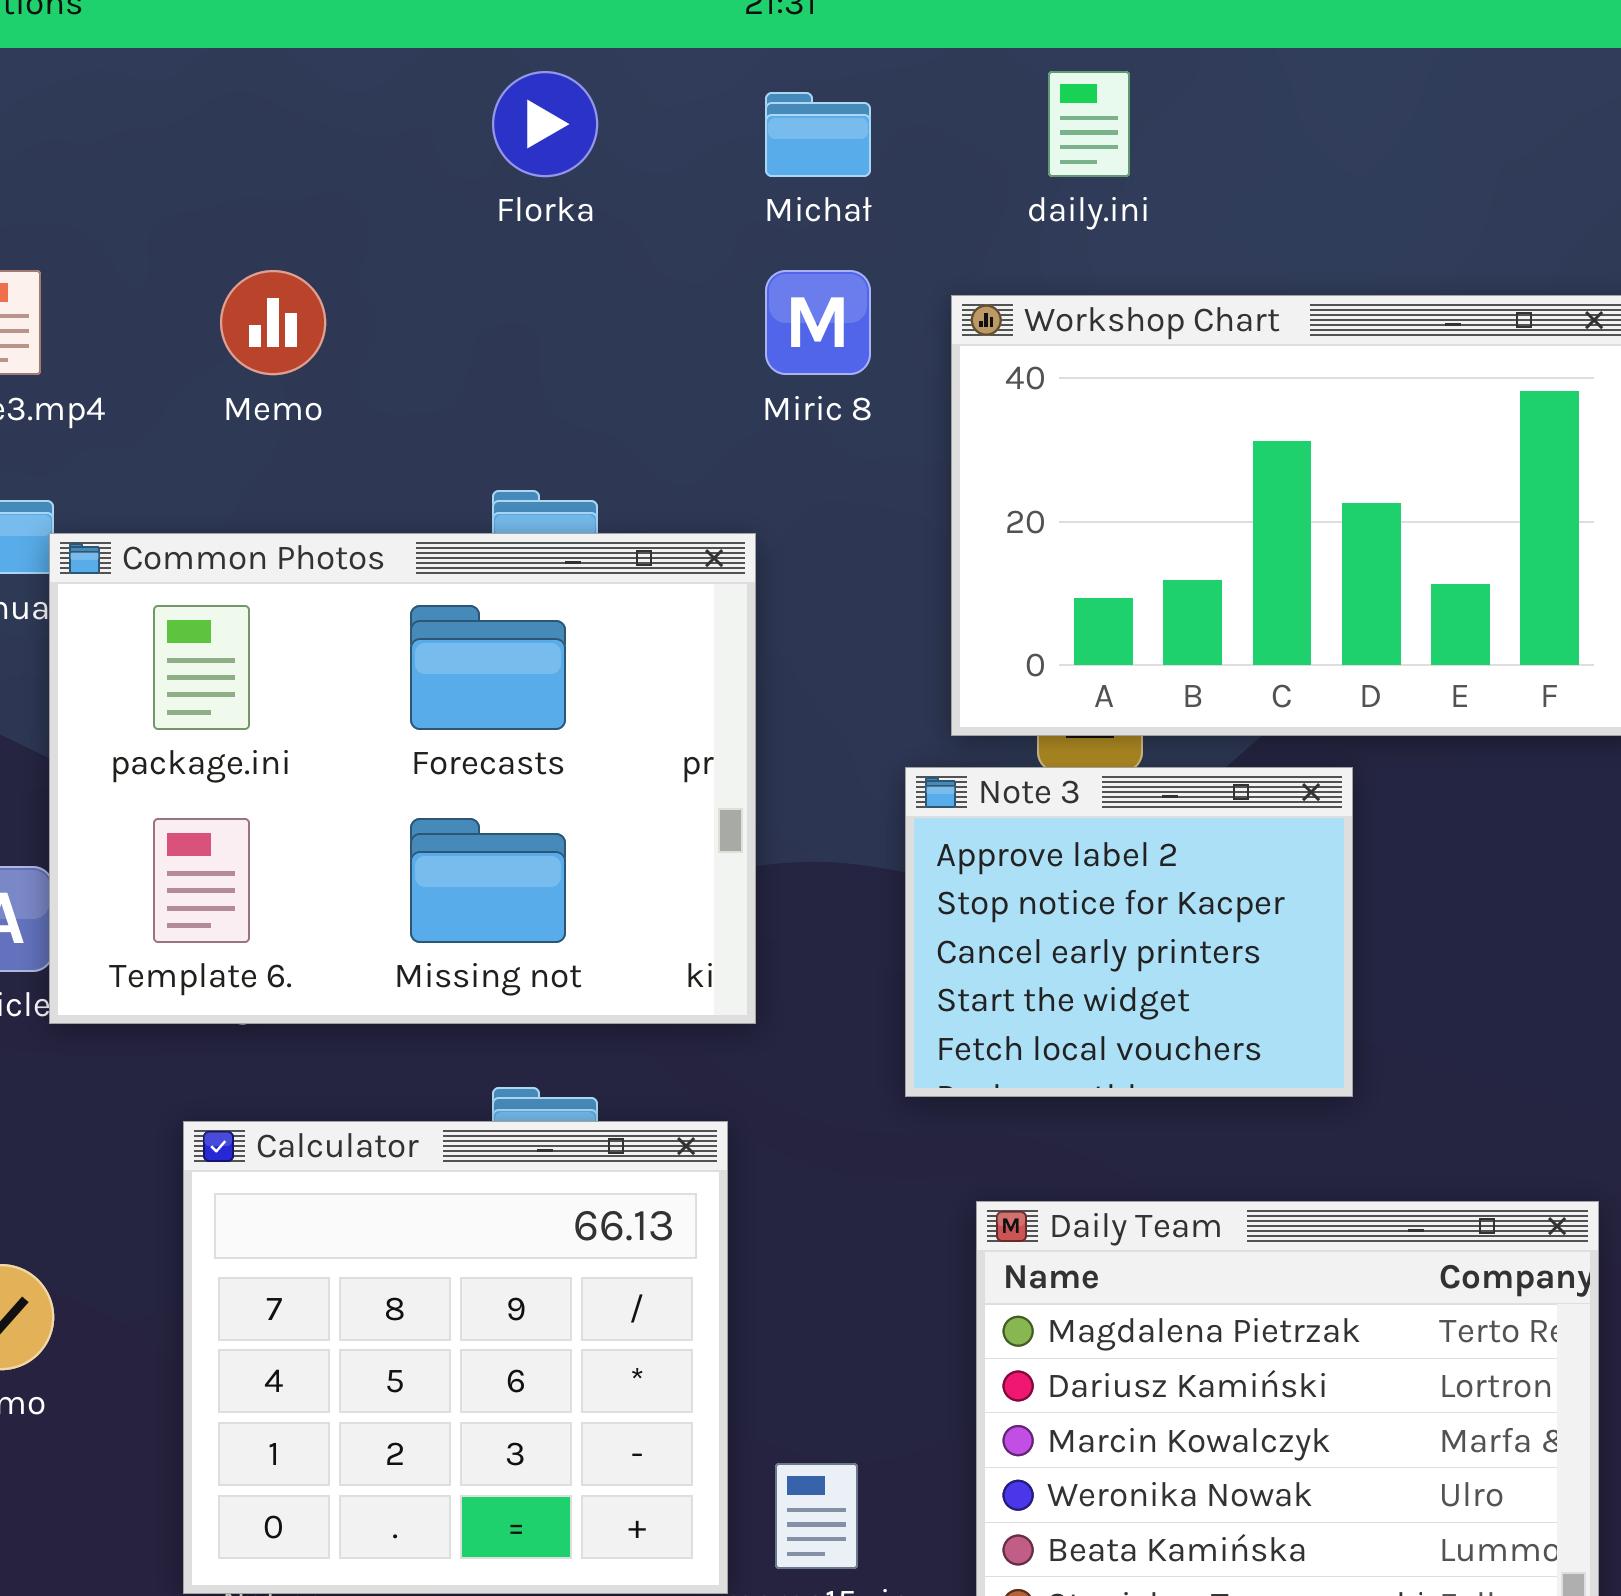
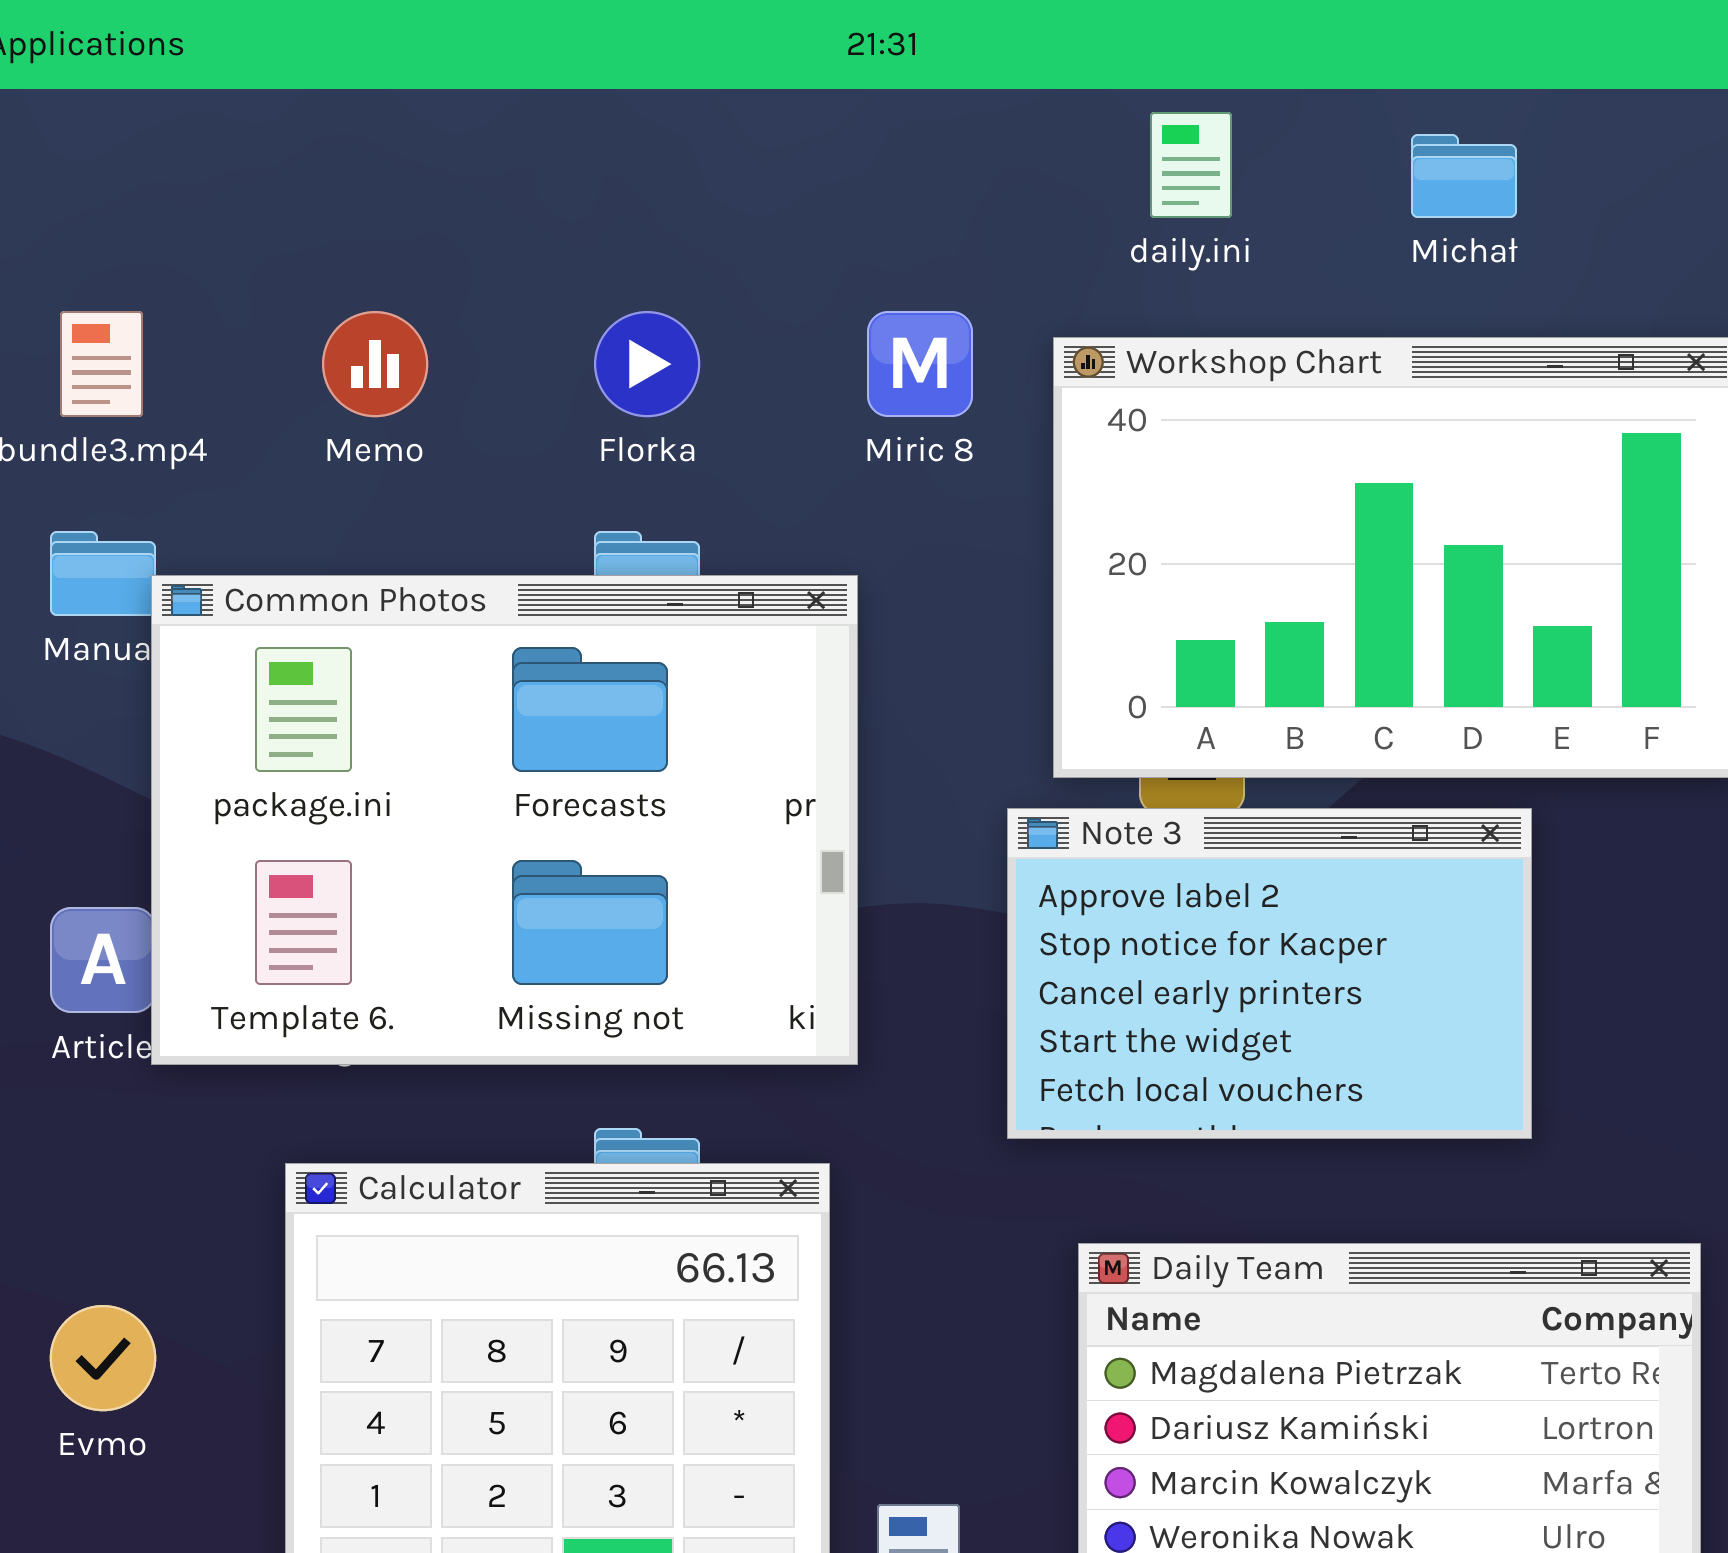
Florka: [492,71,598,177] -> [594,311,700,417], moved
Michał: [765,92,871,177] -> [1411,134,1517,218], moved
Note 3: [905,767,1353,1097] -> [1007,808,1532,1139], resized

